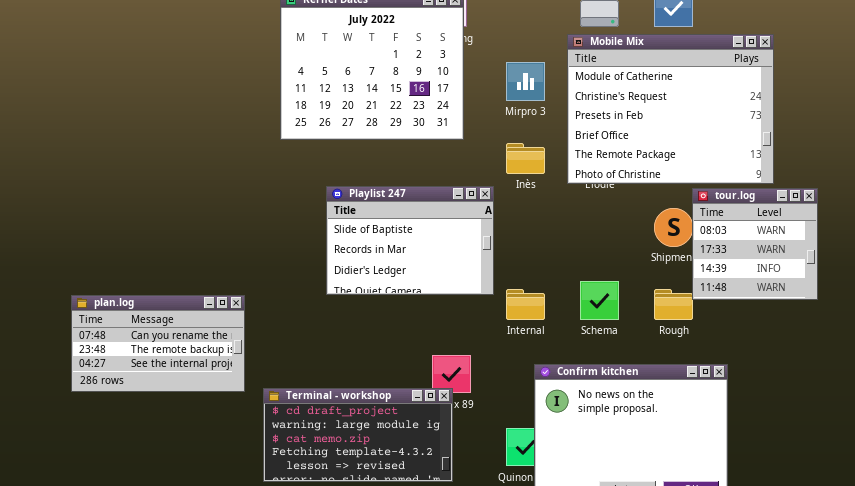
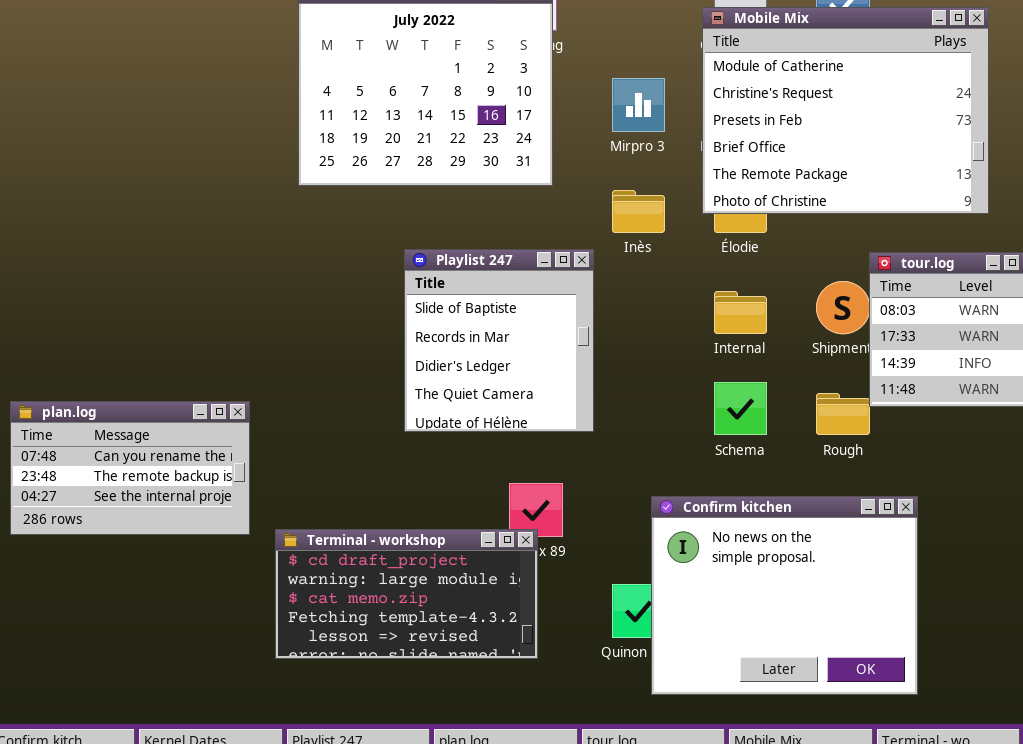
Mobile Mix: [567,34,774,184] -> [702,7,989,214], moved
Playlist 247: [326,186,494,295] -> [404,249,594,432], resized
Internal: [506,289,545,320] -> [714,291,767,334], moved

